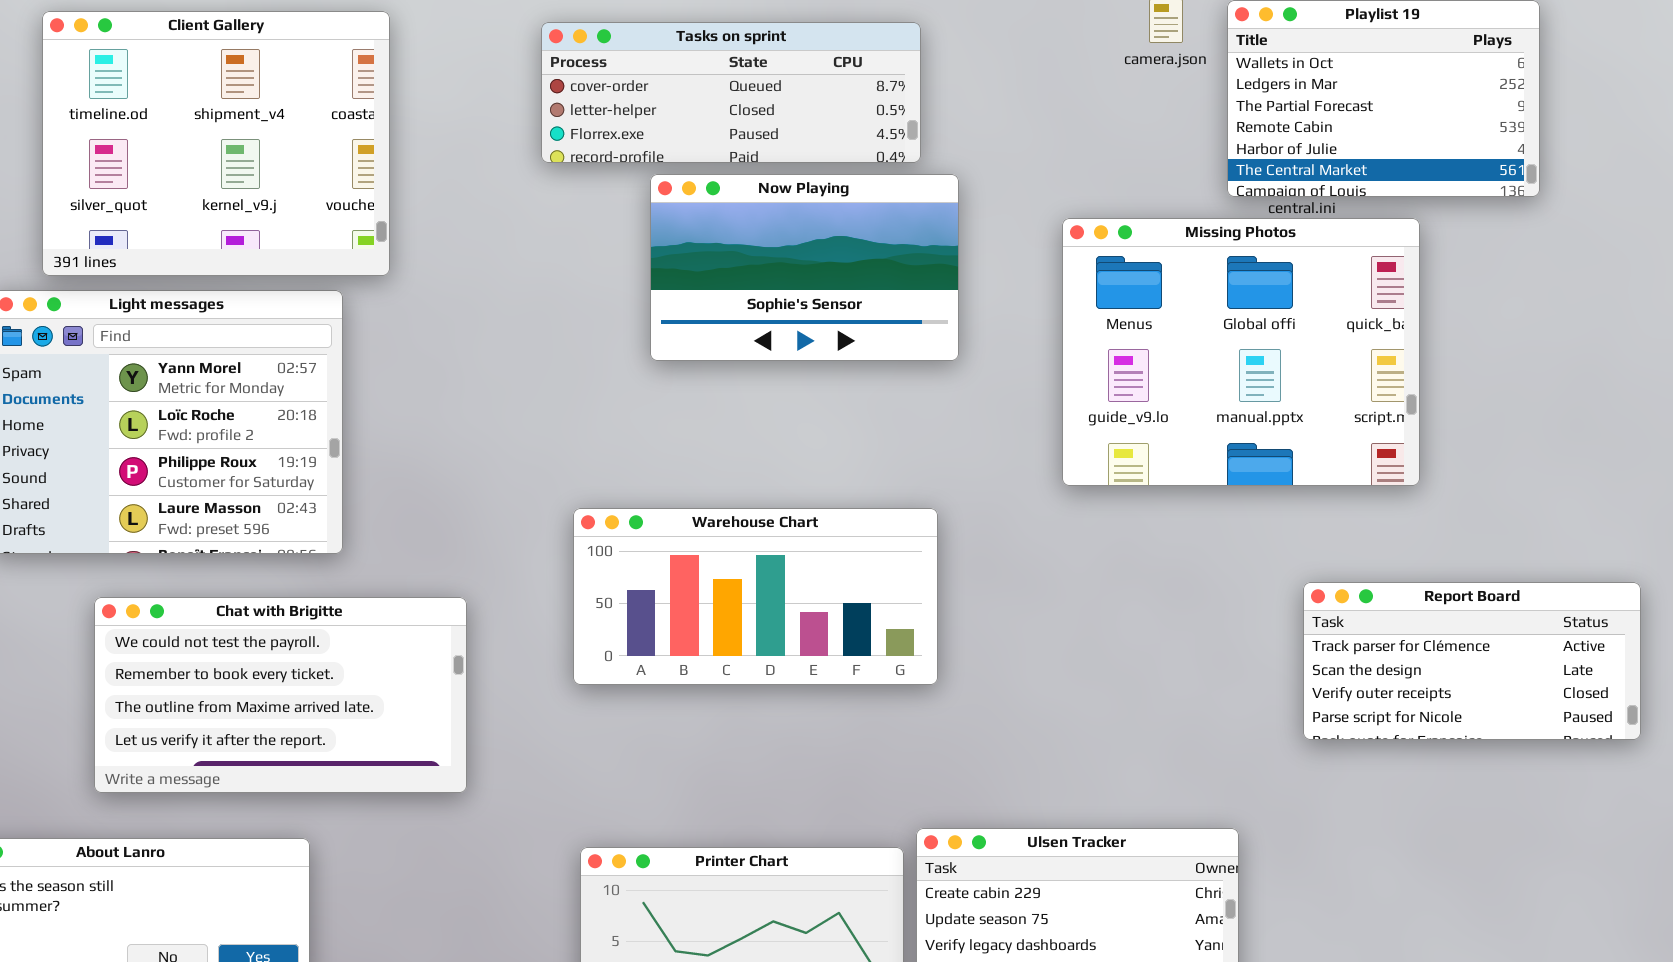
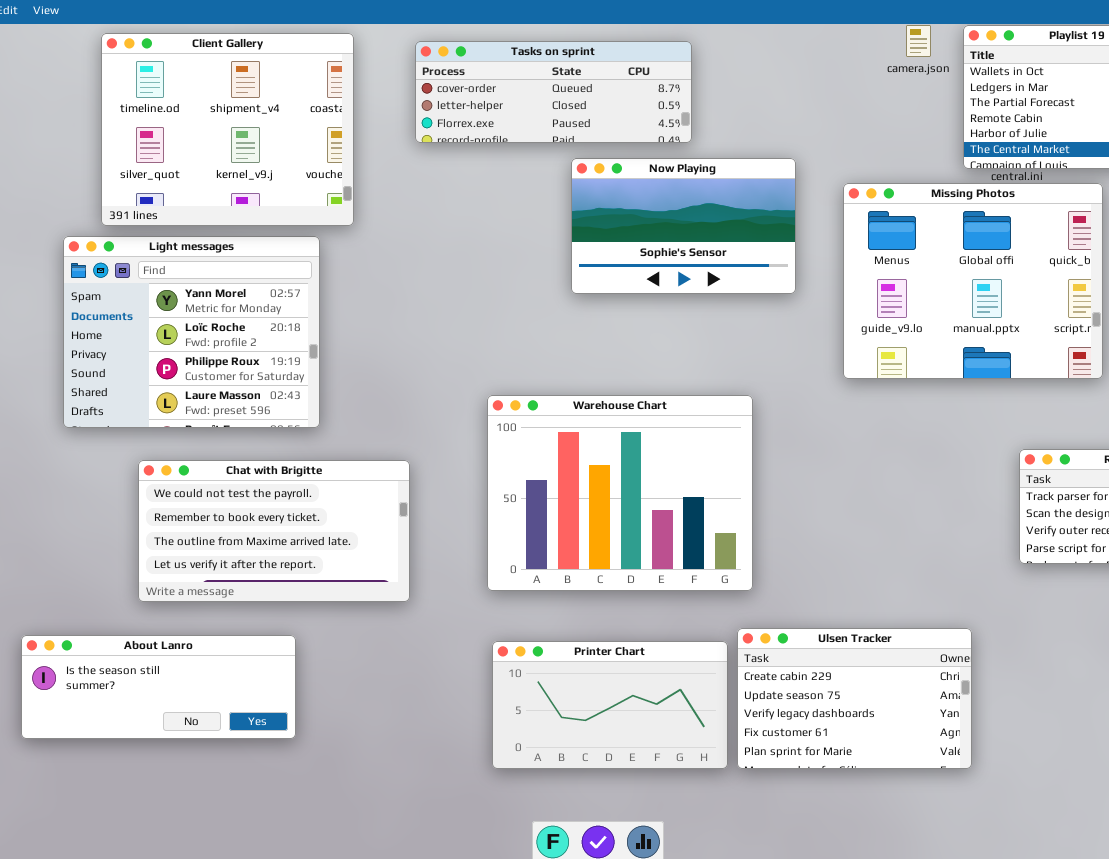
Tasks on sprint: [541,22,921,163] -> [415,41,692,143], moved
Now Playing: [650,174,959,361] -> [571,158,796,294], moved
Warehouse Chart: [573,508,938,685] -> [487,395,753,591], resized

